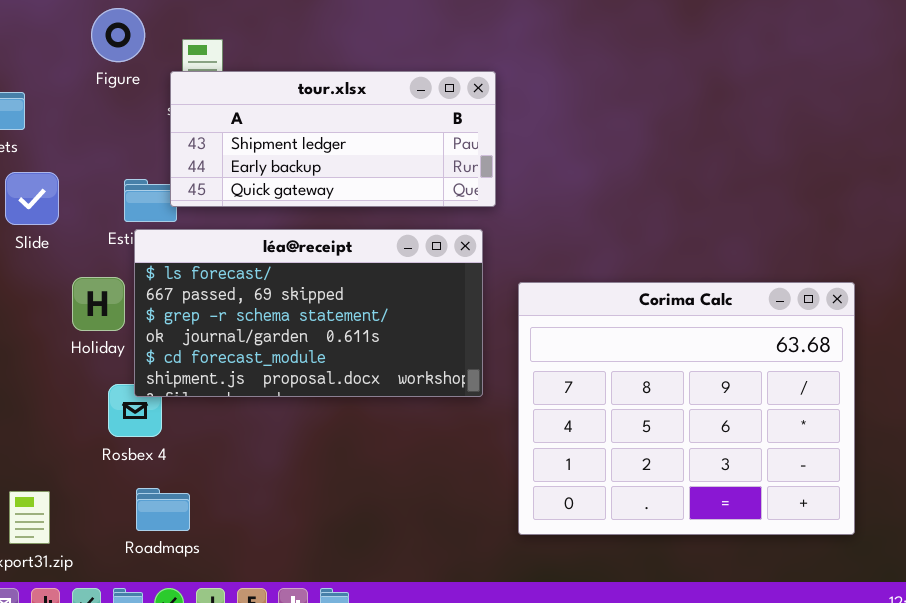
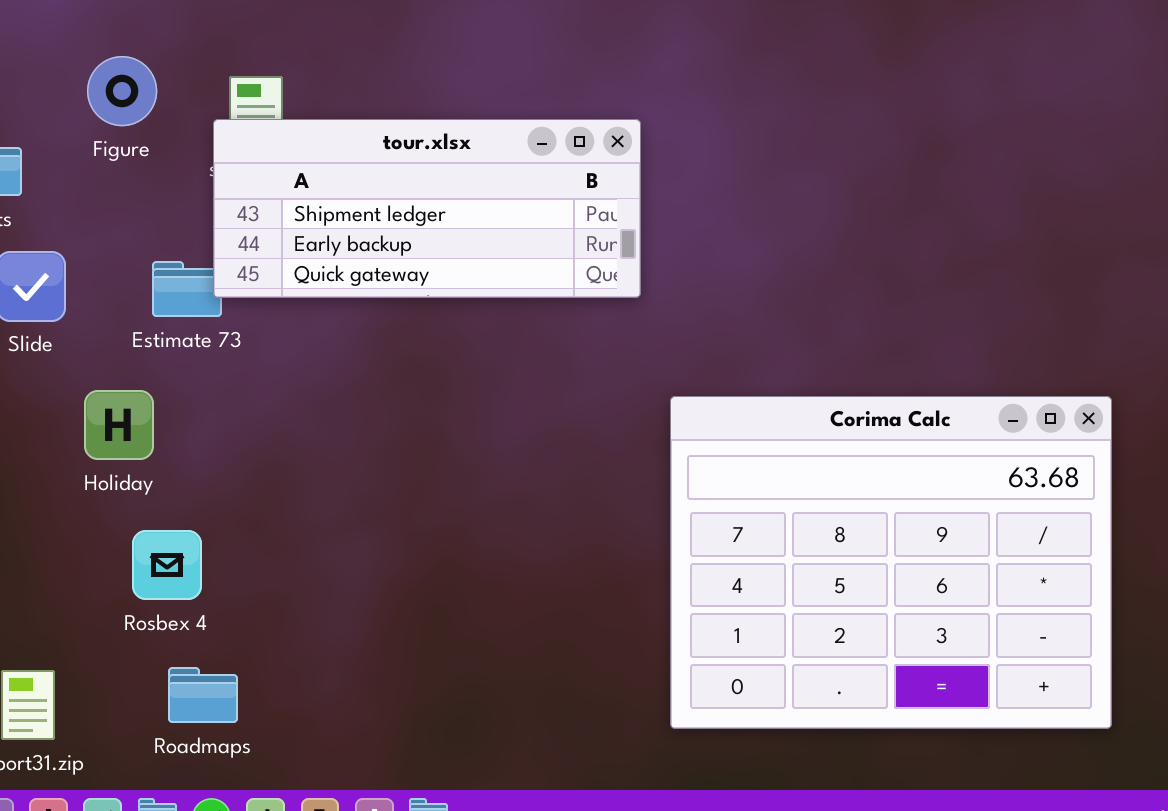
Figure: [91,8,145,62] -> [87,56,157,126], moved
léa@receipt: [134,229,483,397] -> none, closed

